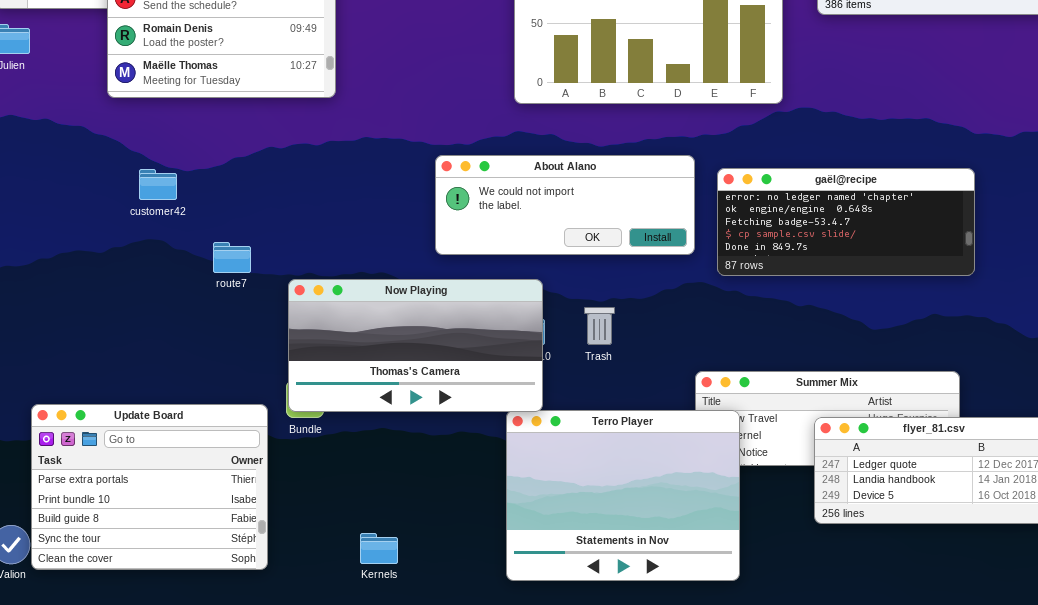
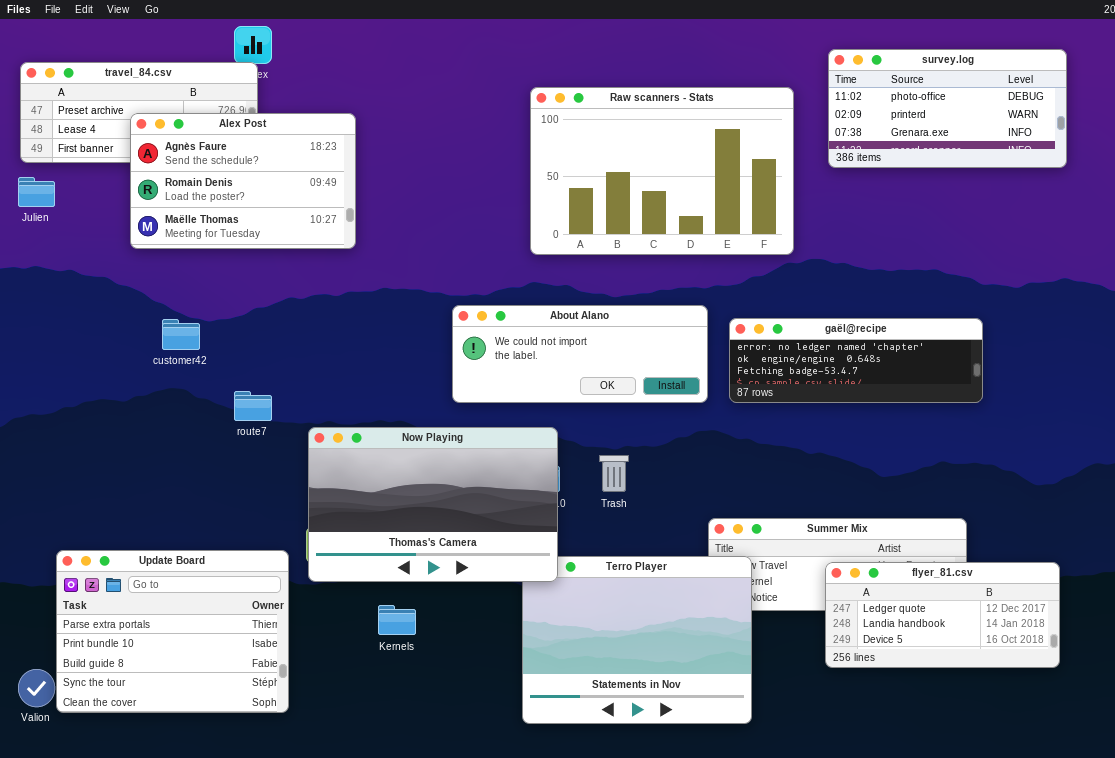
gaël@recipe: [717,168,975,276] -> [729,318,983,403], resized
Now Playing: [288,279,543,412] -> [308,427,558,582], resized
Kernels: [360,533,398,564] -> [378,605,416,635], moved

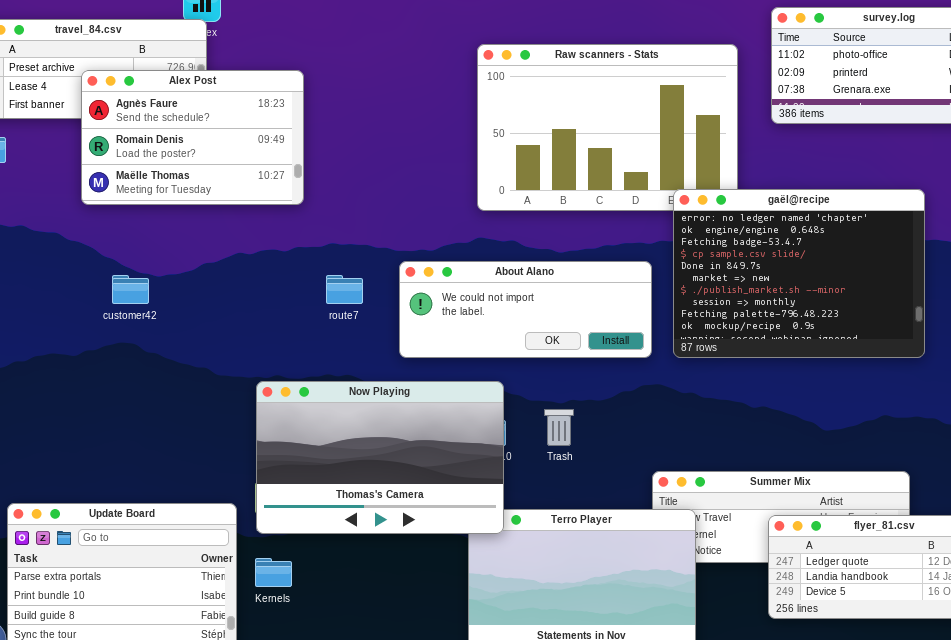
gaël@recipe: [729,318,983,403] -> [673,189,925,358], resized
route7: [234,391,272,421] -> [326,275,363,304], moved
Kernels: [378,605,416,635] -> [255,558,292,587], moved

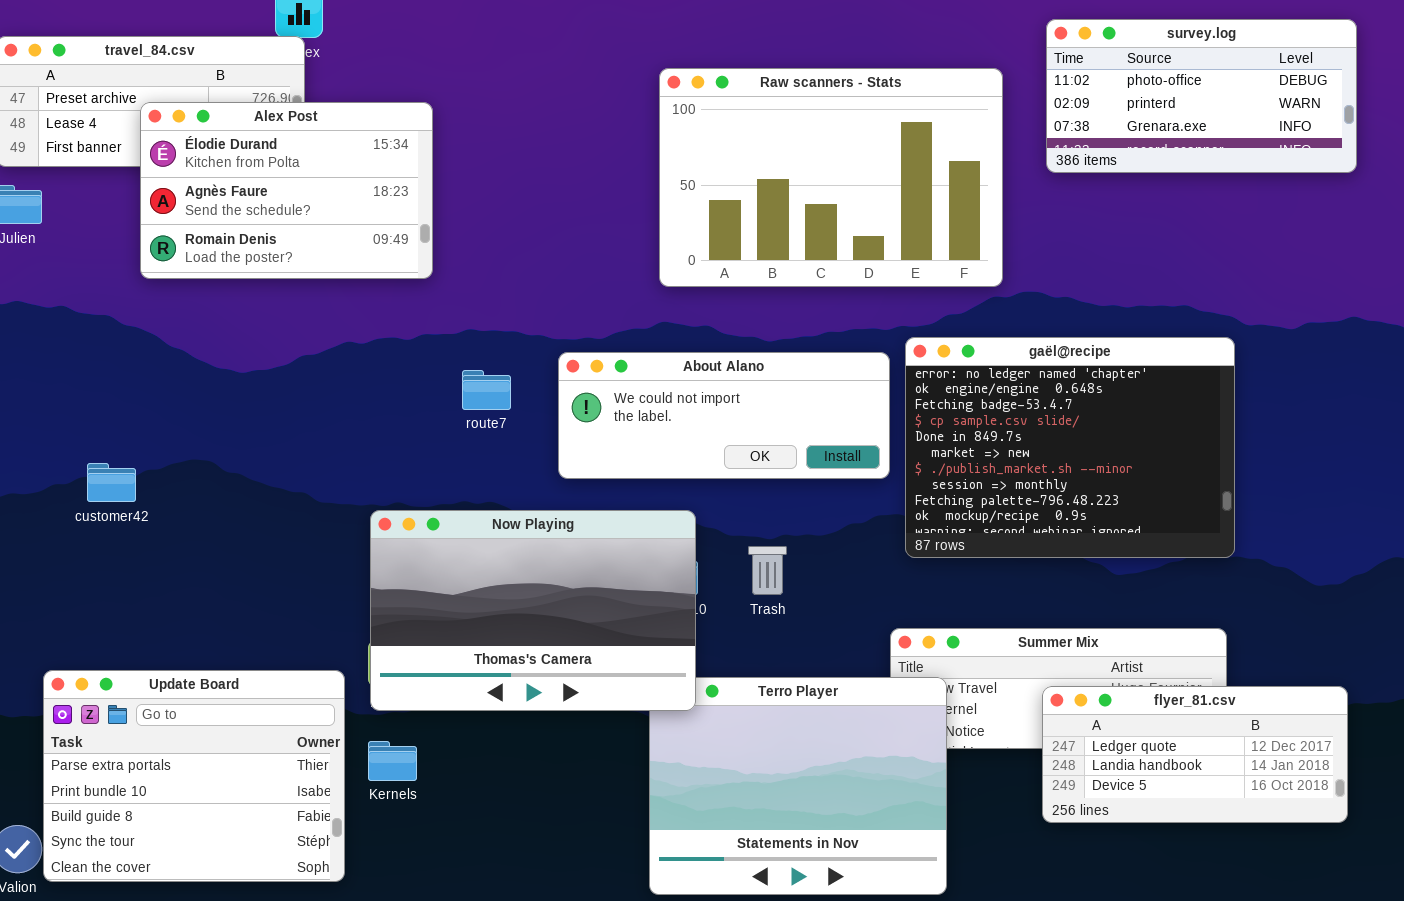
Alex Post: [81,70,304,205] -> [140,102,433,279], scrolled up 1 row
gaël@recipe: [673,189,925,358] -> [905,337,1235,558], moved
customer42: [112,275,149,304] -> [87,463,136,502], moved

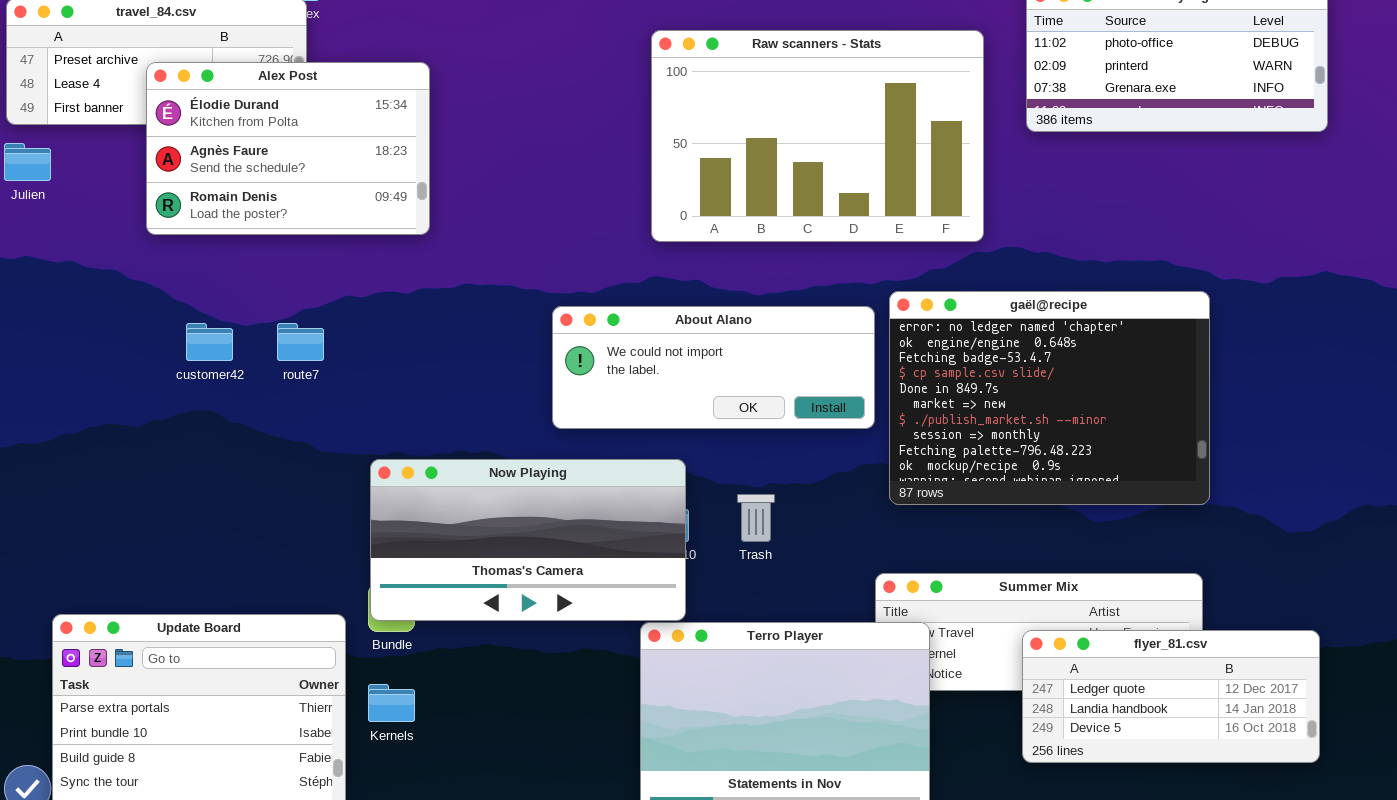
route7: [462,370,511,410] -> [277,323,324,361], moved
customer42: [87,463,136,502] -> [186,323,233,361], moved
Now Playing: [370,510,696,711] -> [370,459,686,621], resized

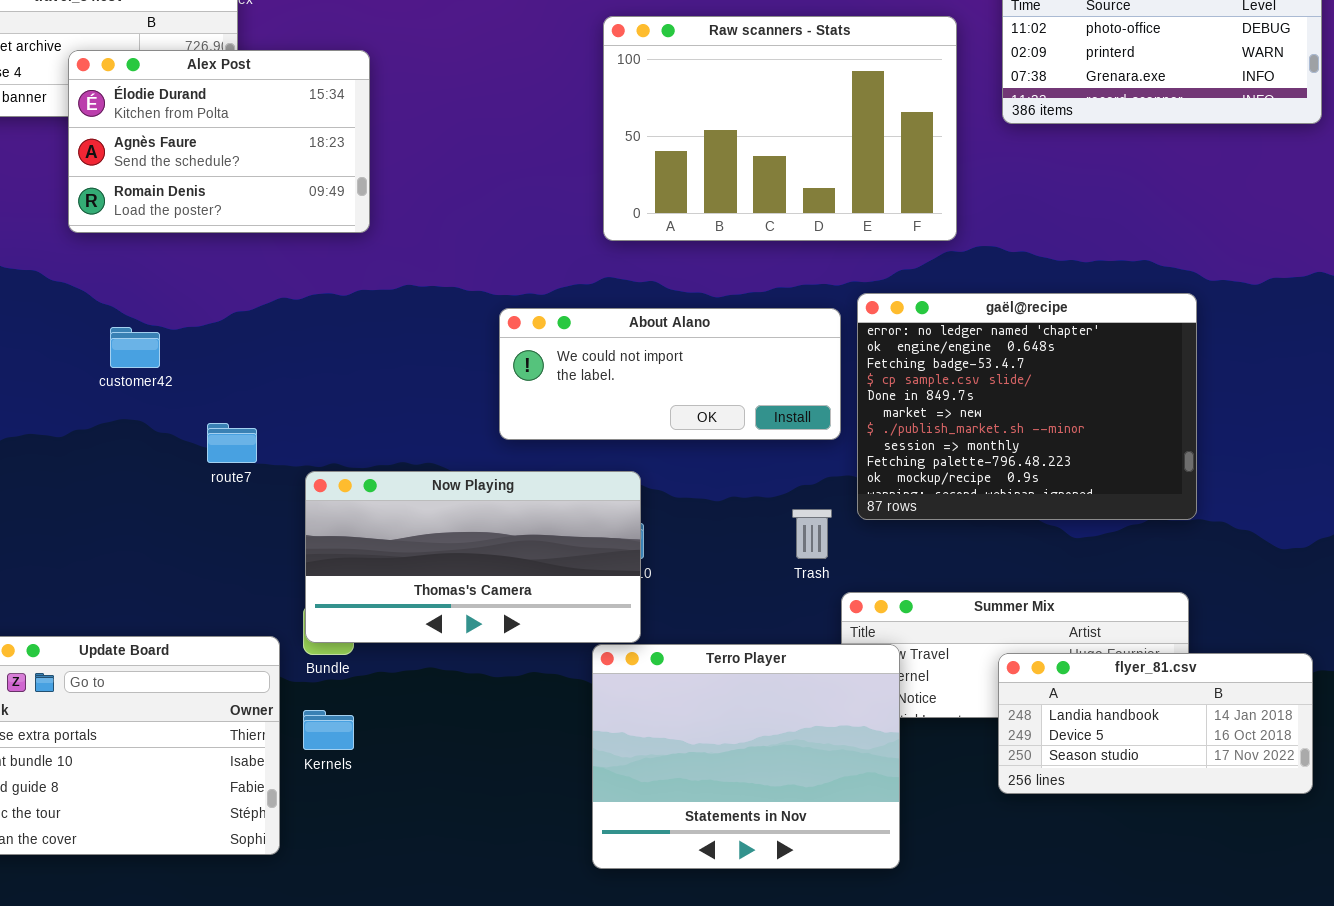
route7: [277,323,324,361] -> [207,423,257,463], moved
Trash: [737,494,775,542] -> [792,509,832,559], moved
flyer_81.csv: [1022,630,1320,763] -> [998,653,1313,794], scrolled down 1 row

